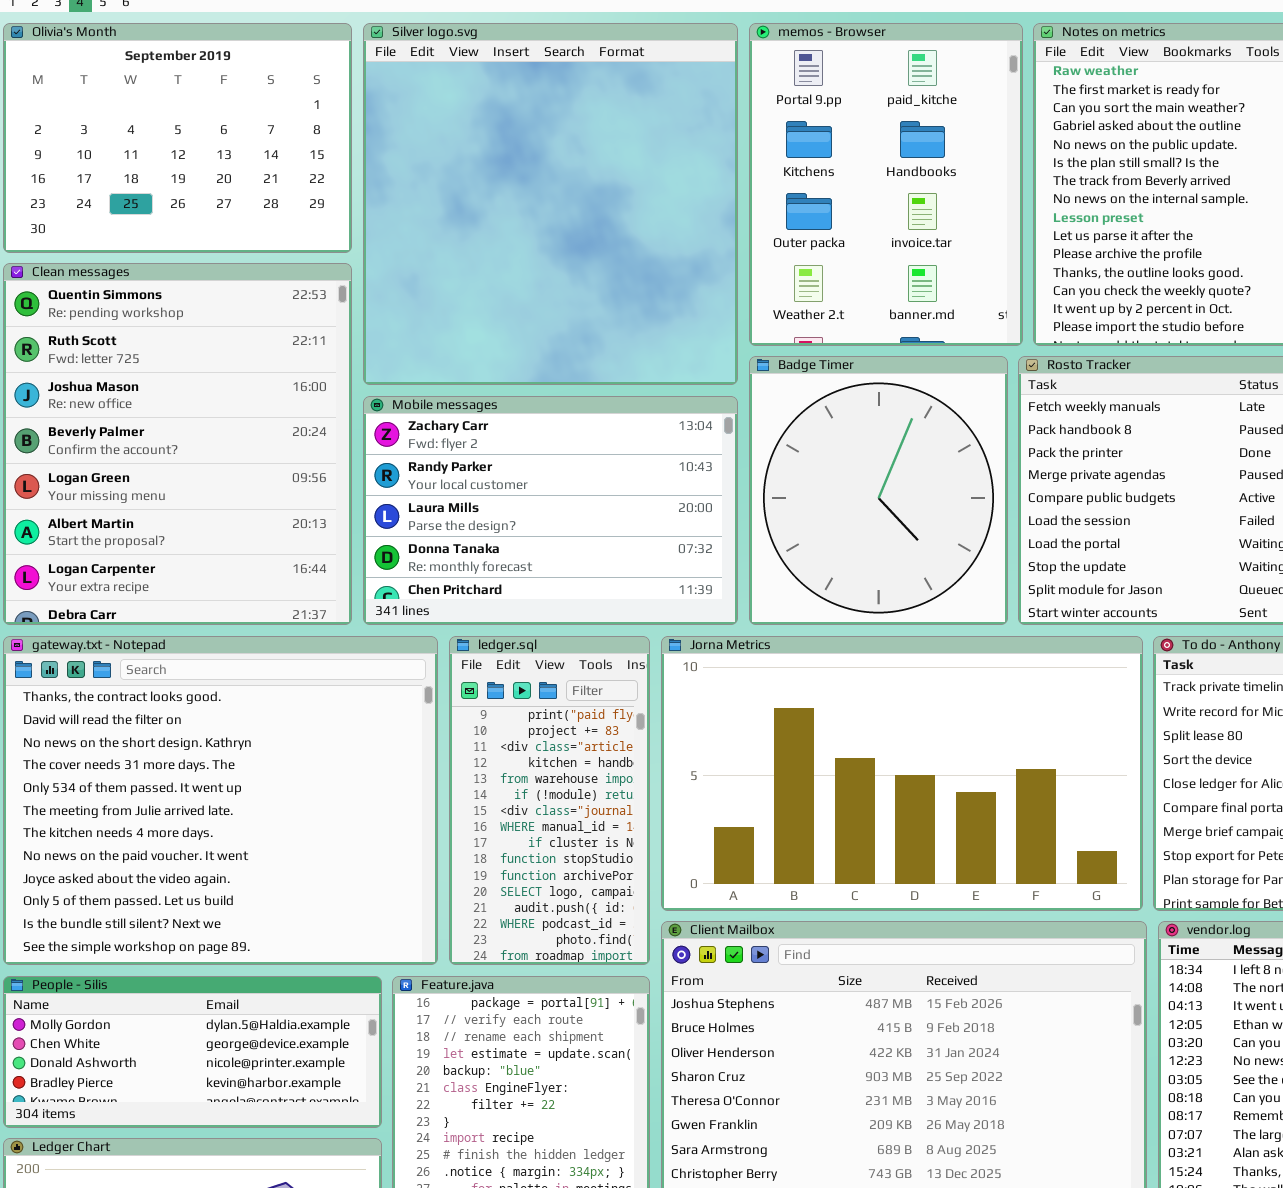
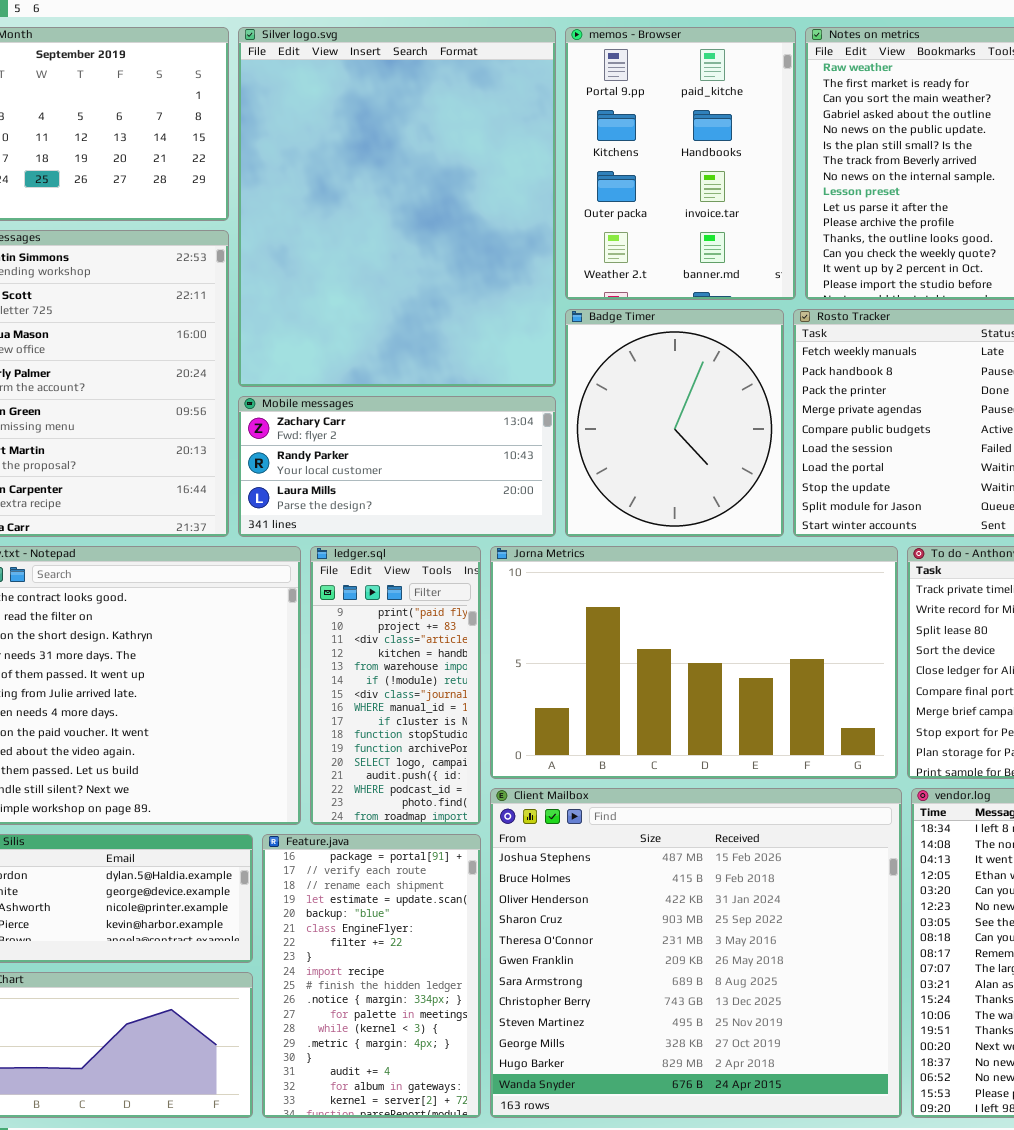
Silver logo.svg: [363,23,738,385] -> [238,27,556,387], resized
Mobile messages: [363,396,738,625] -> [238,396,556,537], resized

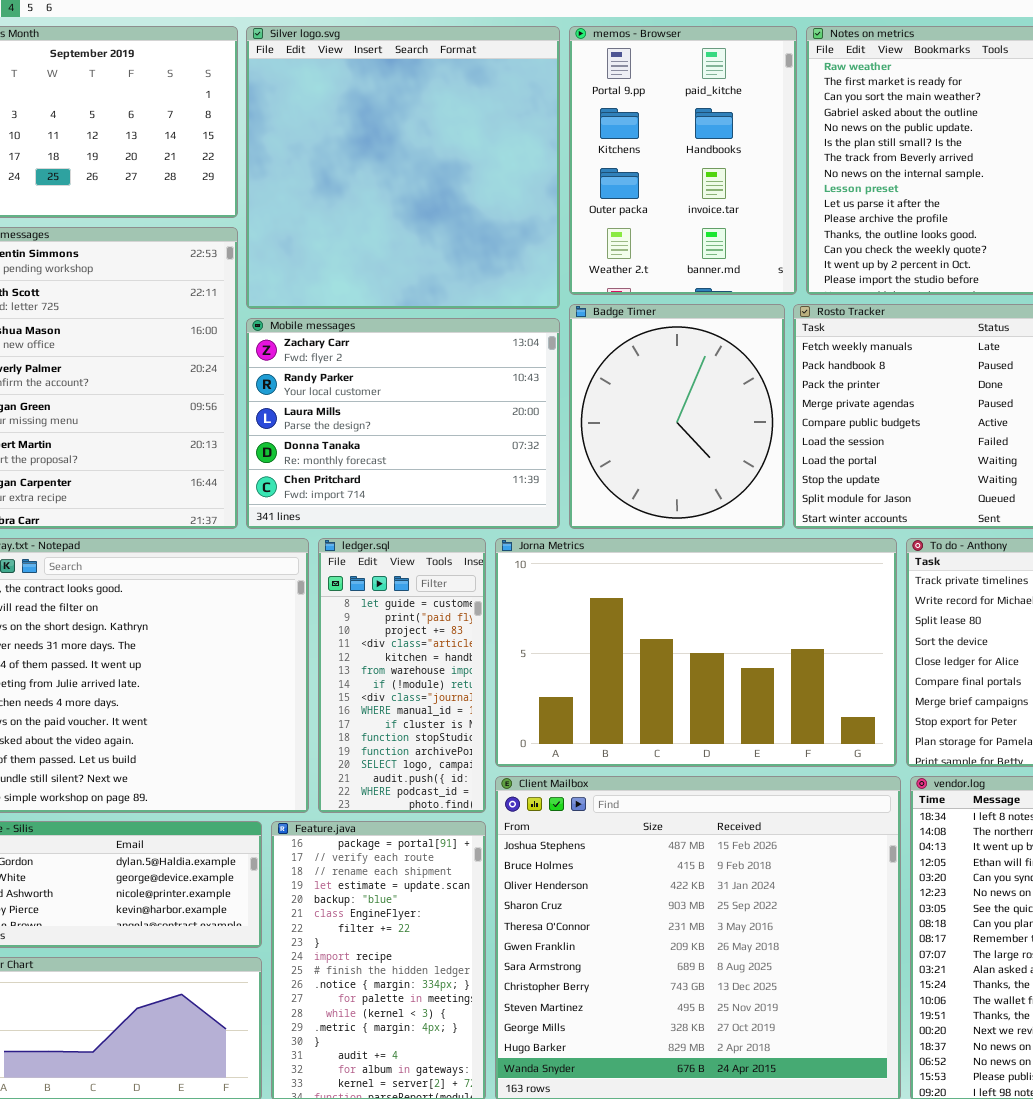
Silver logo.svg: [238,27,556,387] -> [246,26,560,309], resized
Mobile messages: [238,396,556,537] -> [246,318,560,529], resized
ledger.sql: [310,546,481,825] -> [318,538,486,813], scrolled up 1 row

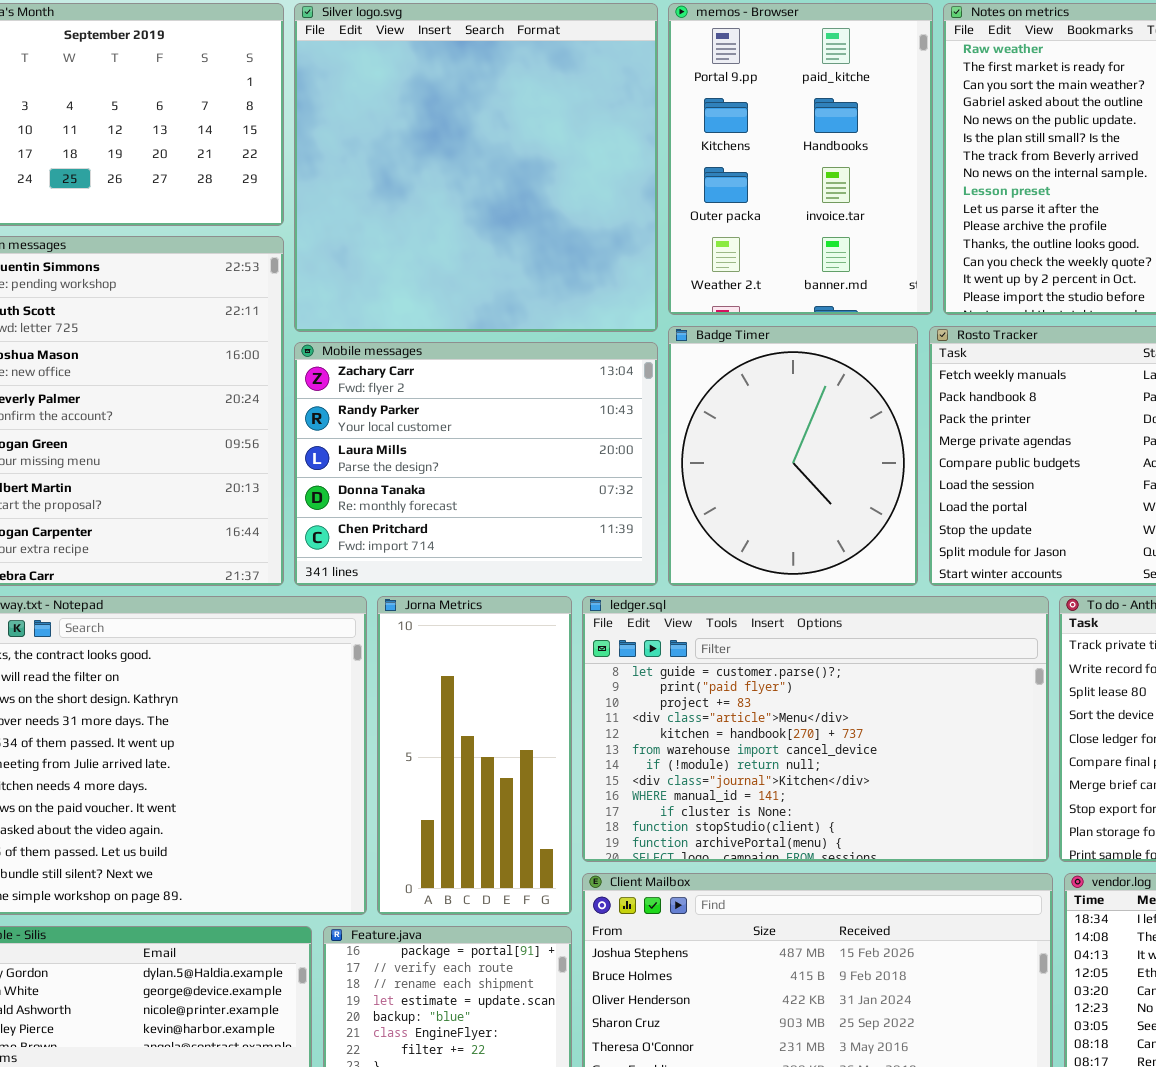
ledger.sql: [318,538,486,813] -> [582,596,1049,862], moved, resized
Jorna Metrics: [495,538,897,767] -> [377,596,572,915], moved, resized

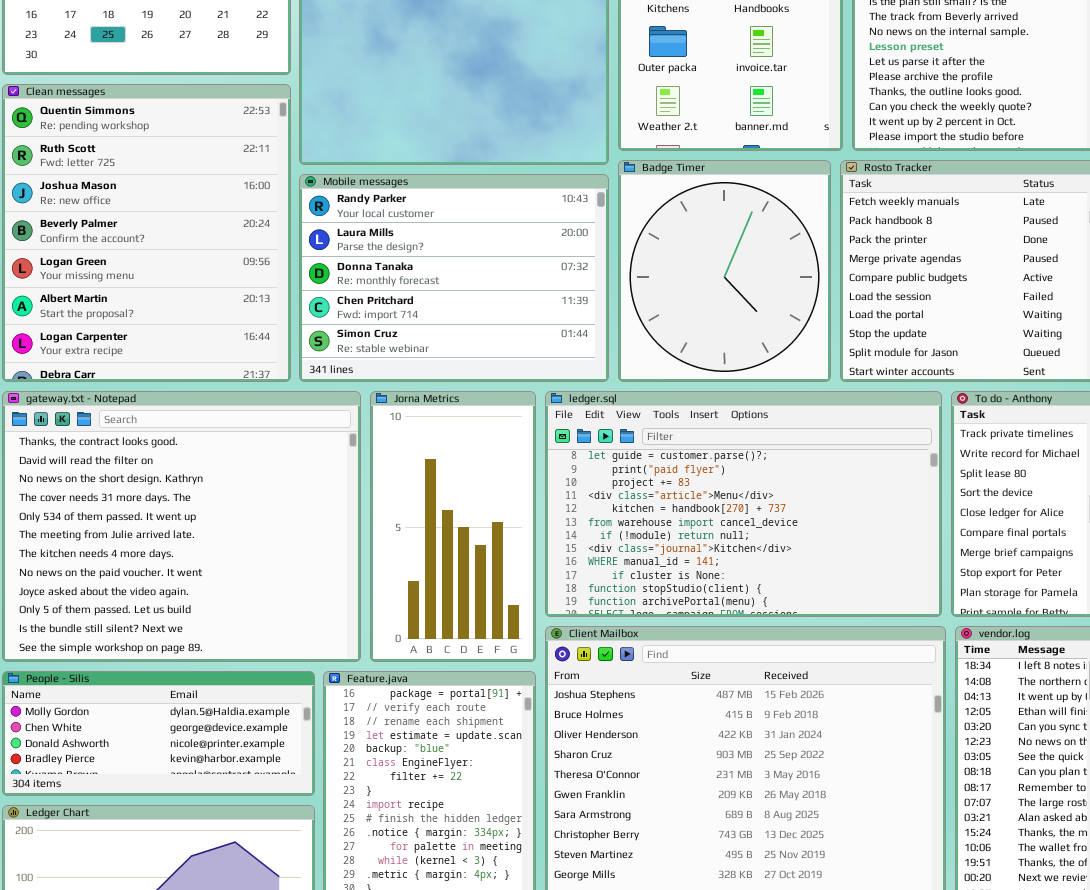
Mobile messages: [294,342,658,586] -> [299,174,609,382], scrolled down 1 row

